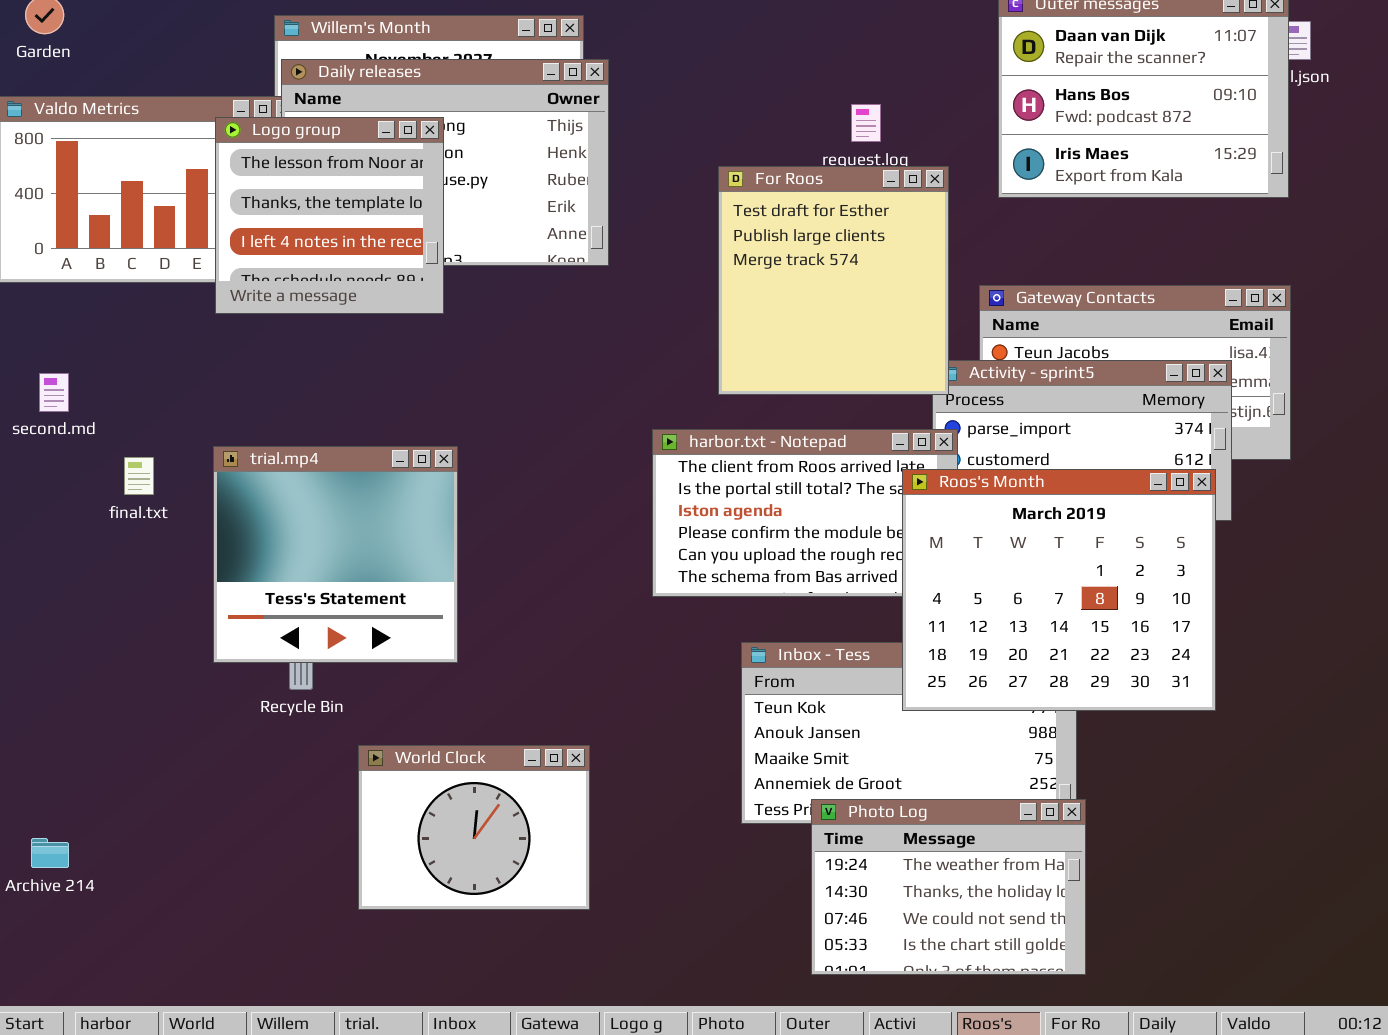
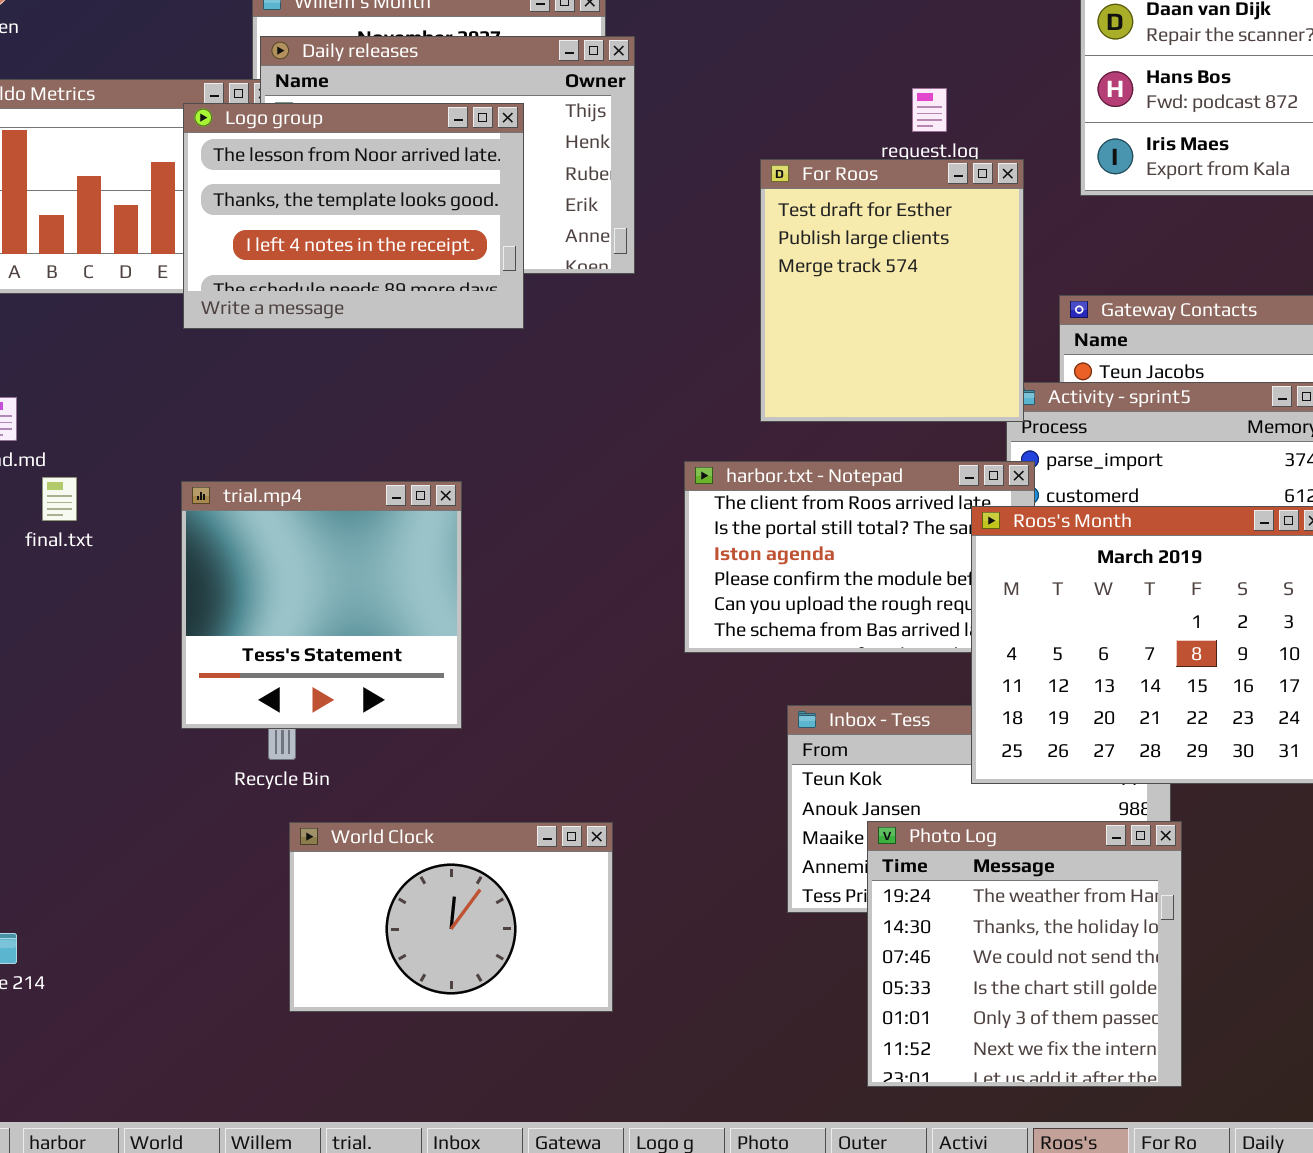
Logo group: [215,117,444,314] -> [183,103,524,329], resized
final.txt: [124,457,154,495] -> [42,477,77,521], moved
World Clock: [358,745,590,910] -> [289,822,613,1012], resized
Photo Log: [811,799,1086,975] -> [867,821,1182,1087], resized

